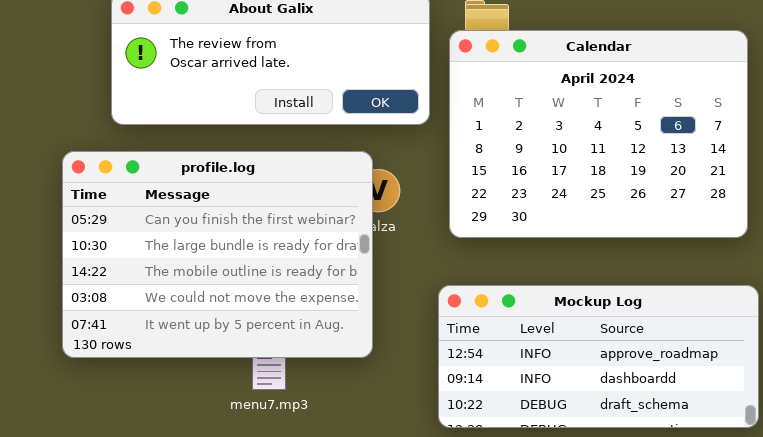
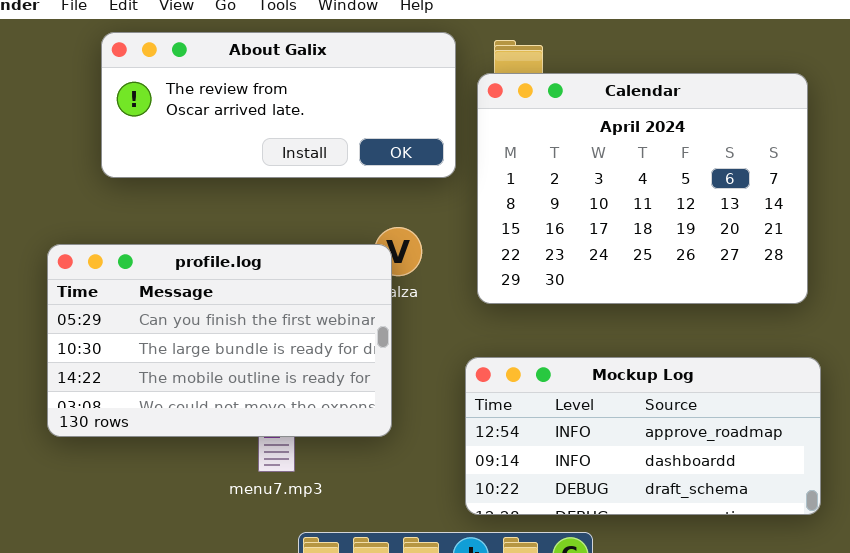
profile.log: [62,151,373,358] -> [47,244,392,437], resized

